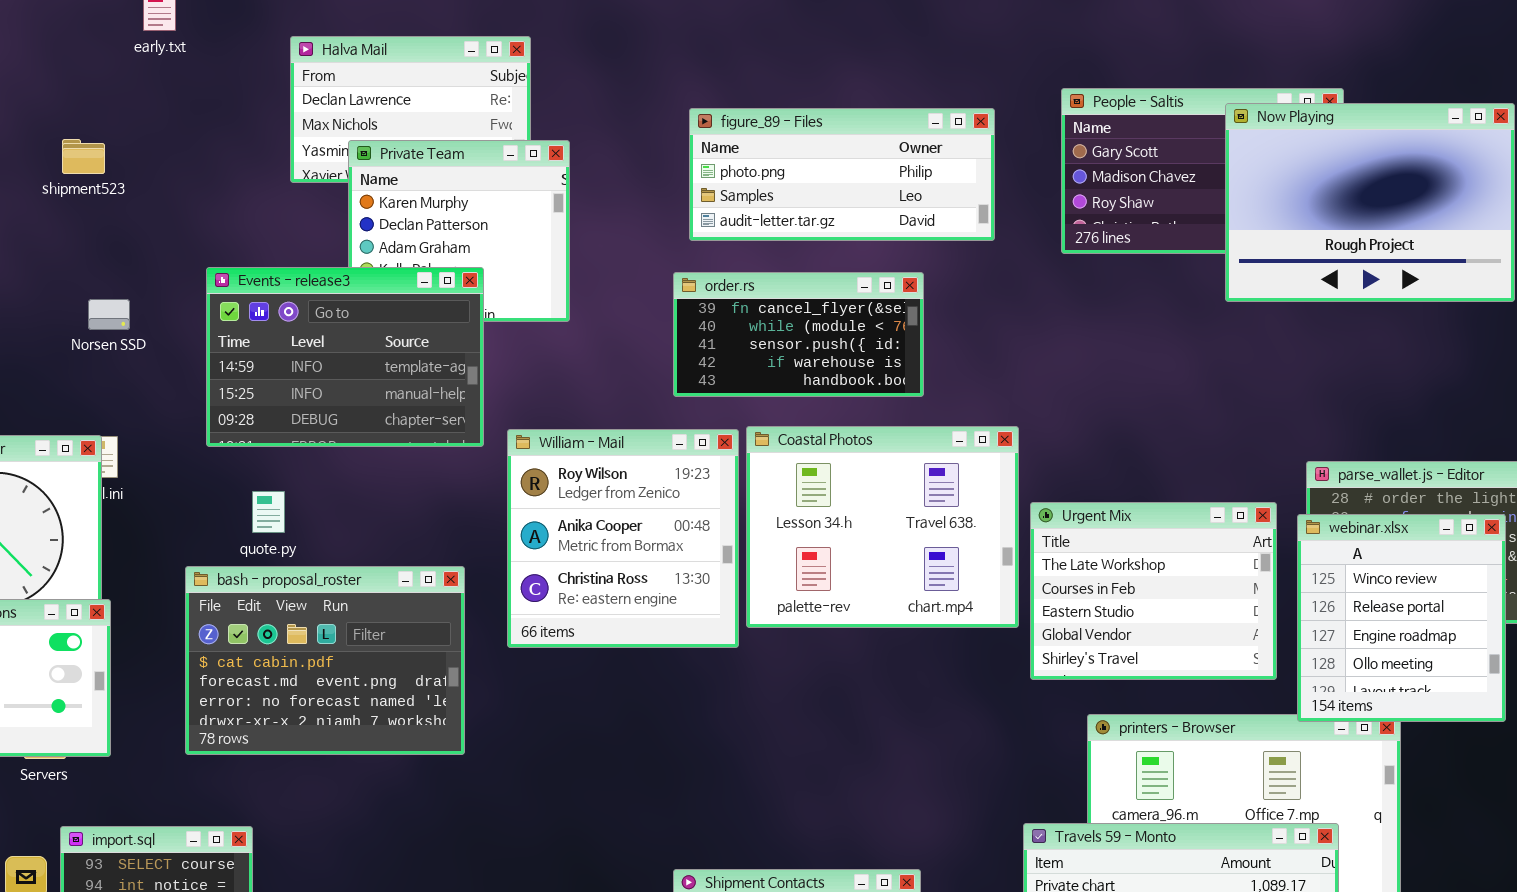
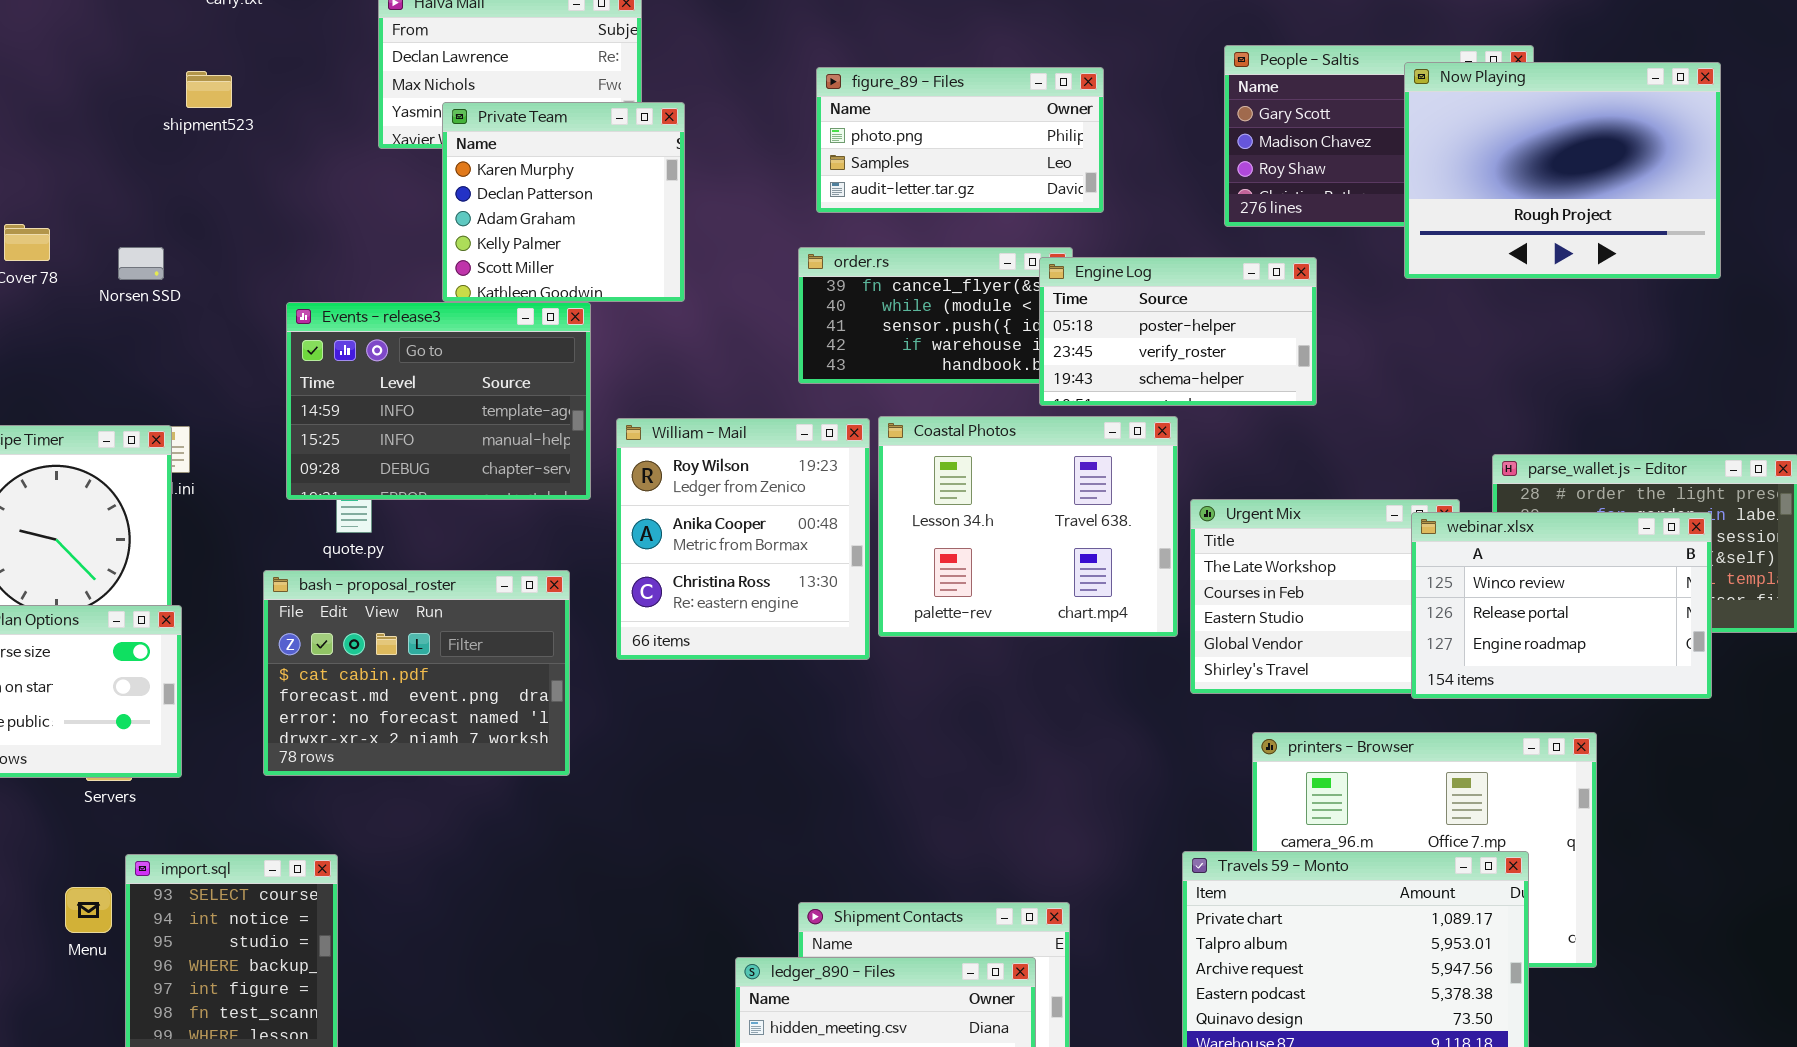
figure_89 - Files: [689,108,995,241] -> [816,67,1104,213], resized
shipment523: [62,139,105,174] -> [186,71,232,108], moved
Events - release3: [206,267,484,447] -> [286,302,591,500], moved
Engine Log: none -> [1039,257,1317,406], opened
Norsen SSD: [88,299,130,330] -> [118,247,164,280], moved
webinar.xlsx: [1297,514,1506,722] -> [1411,512,1712,699], resized

